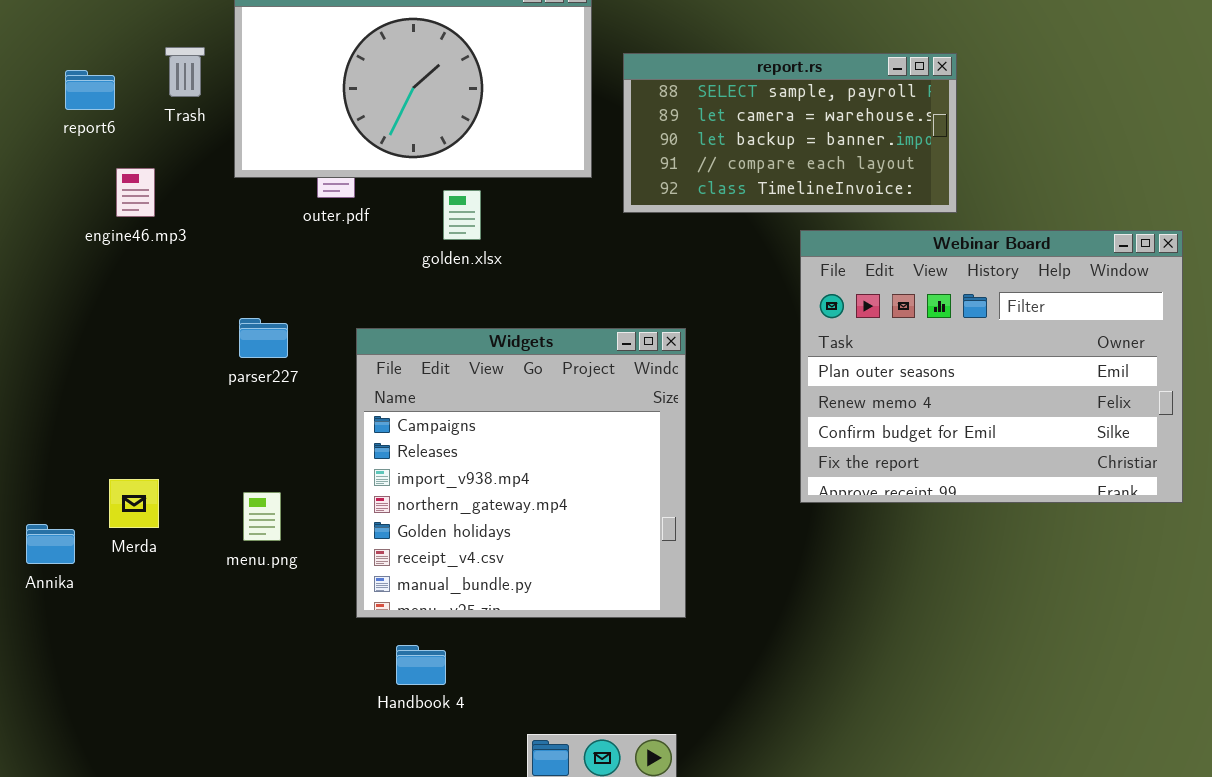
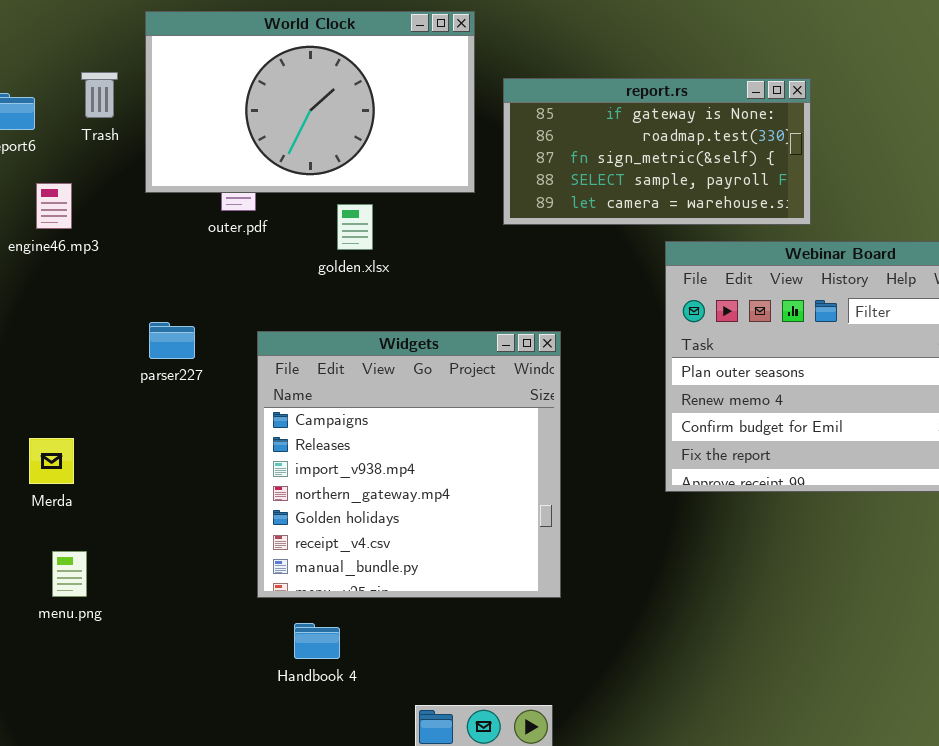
report.rs: [623,53,957,213] -> [503,78,811,225], scrolled up 3 rows
Merda: [109,479,159,528] -> [29,438,74,484], moved
menu.png: [243,492,281,541] -> [52,551,87,597], moved

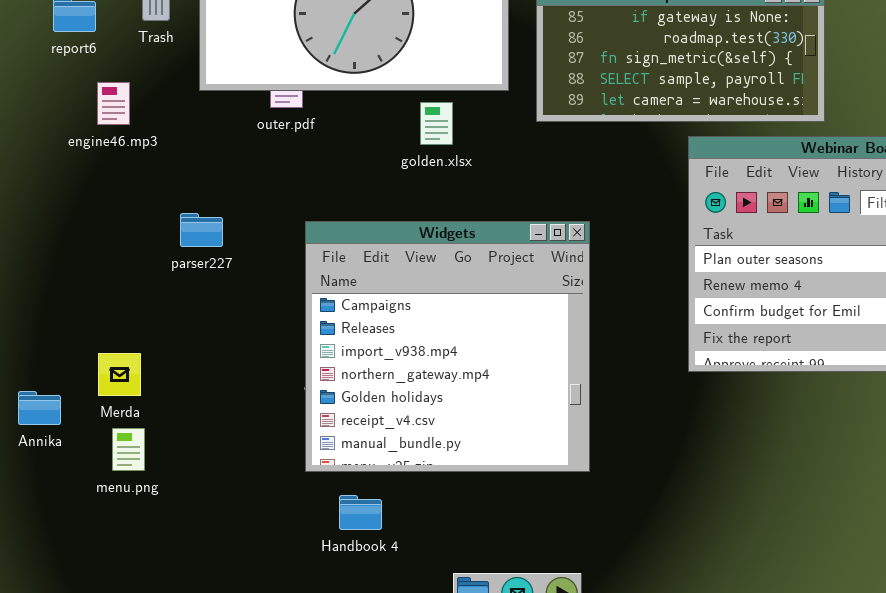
golden.xlsx: [337,204,373,250] -> [420,102,453,145], moved
parser227: [149,322,195,359] -> [180,213,223,247], moved
Merda: [29,438,74,484] -> [98,353,141,396], moved

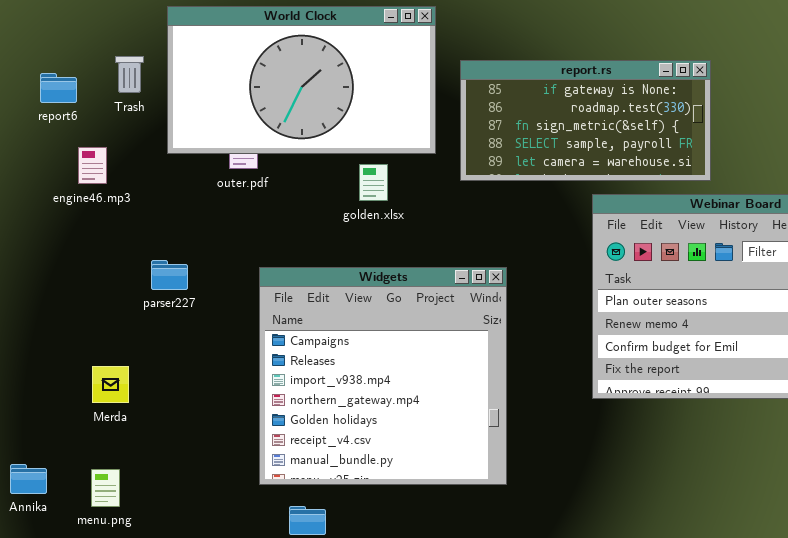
Merda: [98,353,141,396] -> [92,366,129,403], moved
Annika: [18,391,61,425] -> [10,464,47,494], moved
menu.png: [112,428,145,471] -> [91,469,120,507], moved

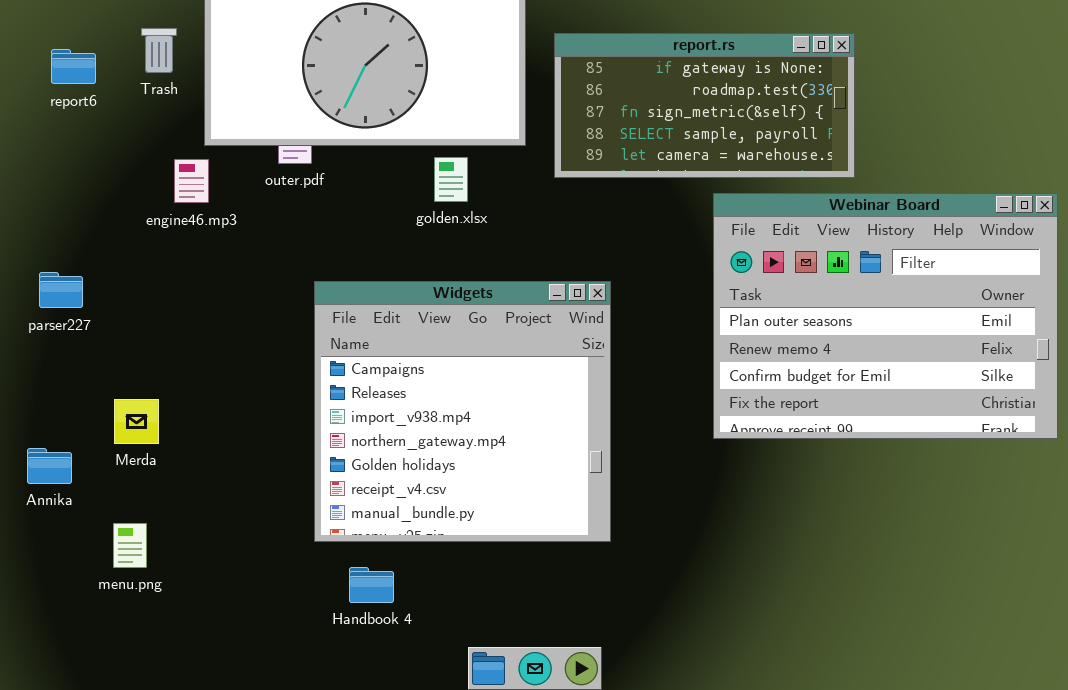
engine46.mp3: [78,147,107,184] -> [174,159,209,203], moved
parser227: [151,260,188,290] -> [39,272,83,308], moved
Annika: [10,464,47,494] -> [27,448,72,484], moved

